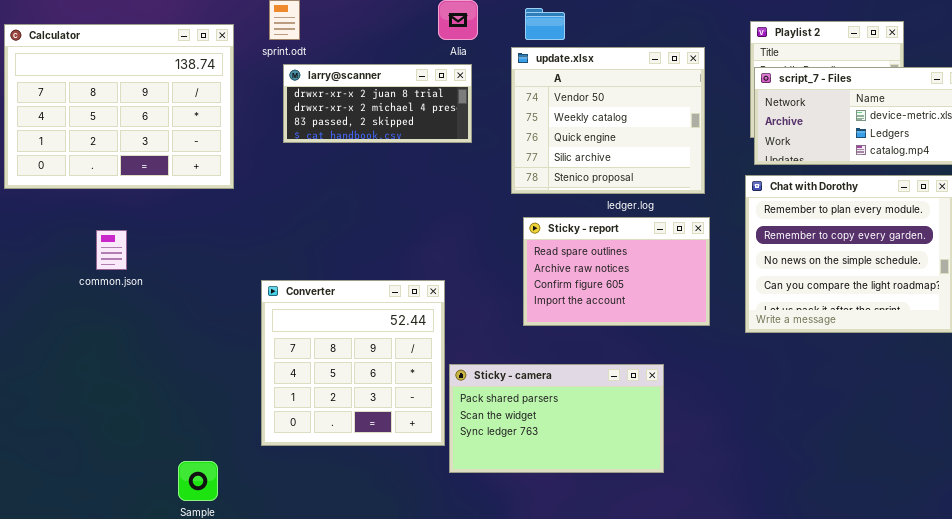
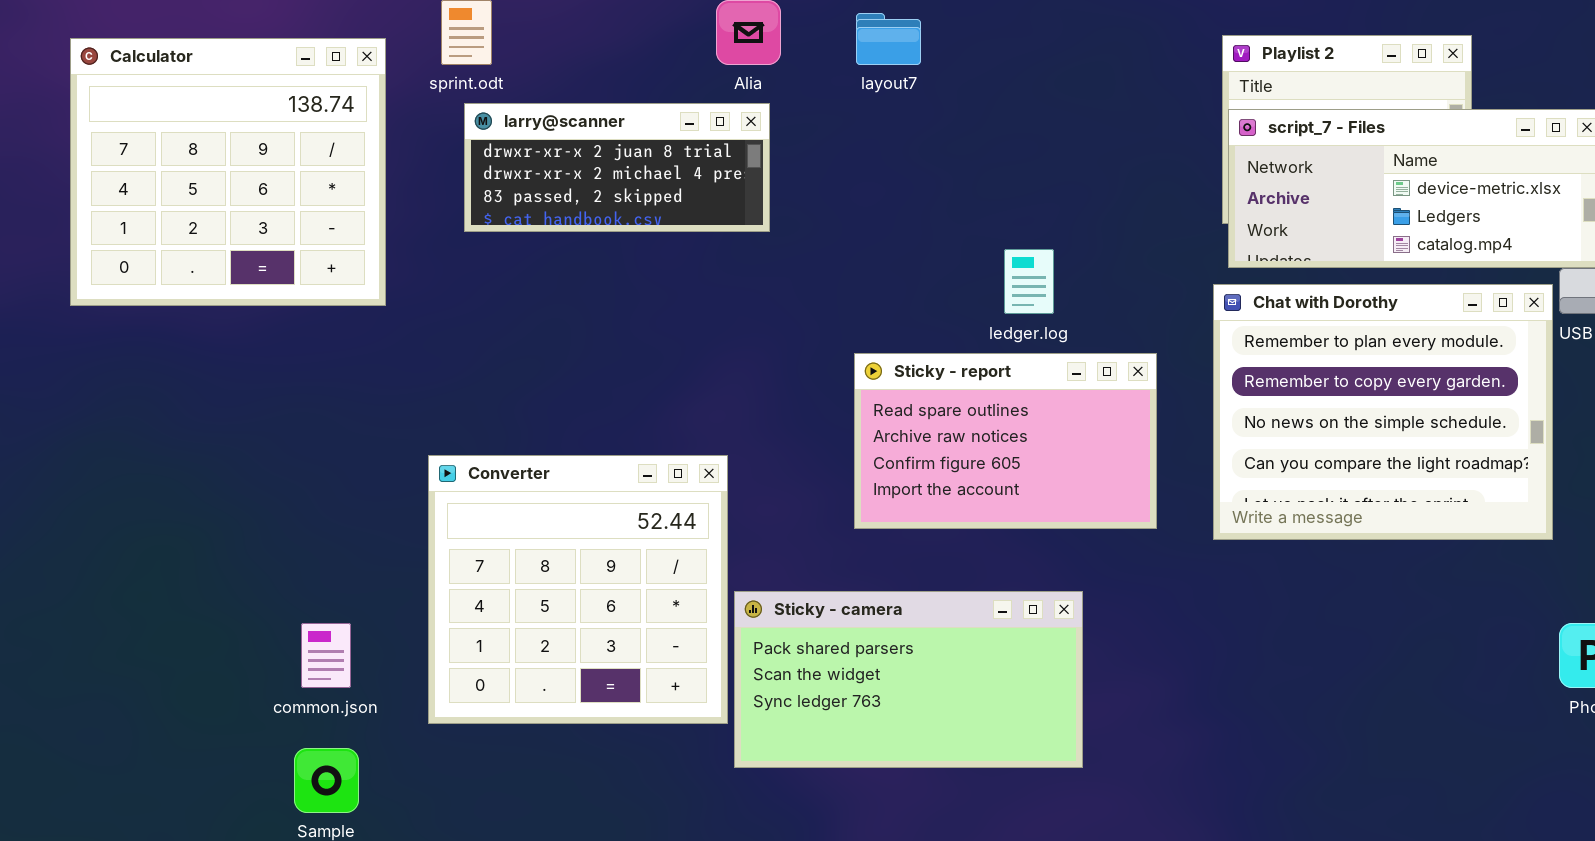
Calculator: [4,24,234,189] -> [70,38,386,306], resized
update.xlsx: [511,47,705,194] -> none, closed
common.json: [96,230,127,270] -> [301,623,351,688], moved

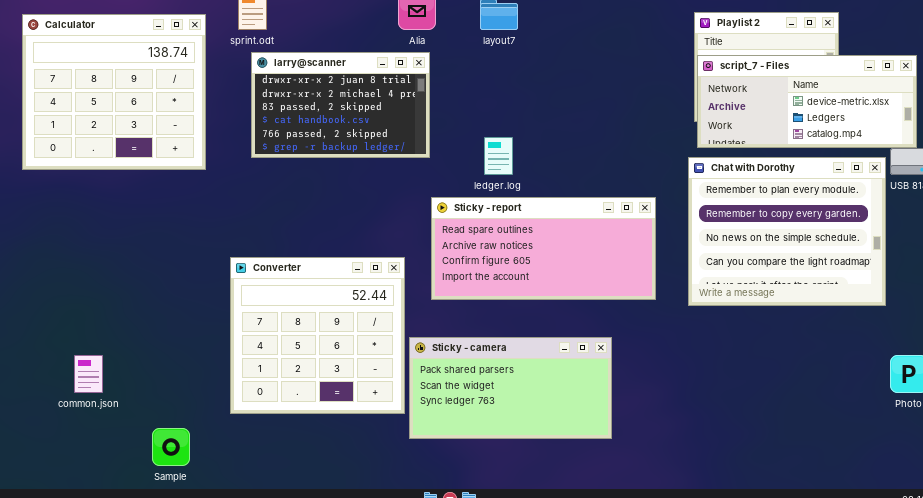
larry@scanner: [464,103,770,232] -> [251,52,430,158], resized
ledger.log: [1004,249,1054,314] -> [484,137,513,175], moved
Sticky - report: [854,353,1157,529] -> [431,197,656,300], resized
common.json: [301,623,351,688] -> [74,355,103,393], moved

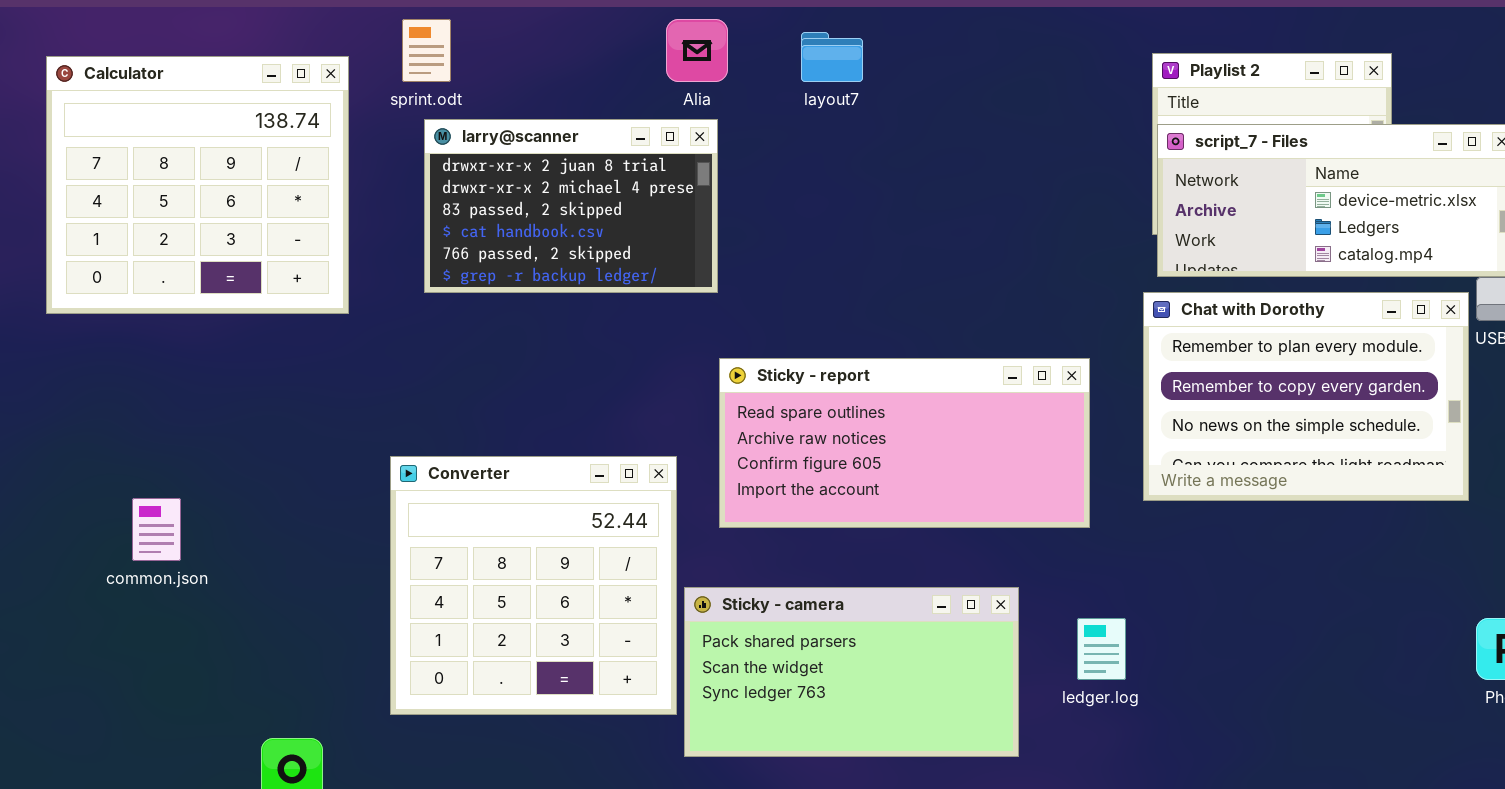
ledger.log: [484,137,513,175] -> [1077,618,1126,680], moved
Chat with Dorothy: [688,157,886,306] -> [1143,292,1469,501], resized
common.json: [74,355,103,393] -> [132,498,181,561], moved

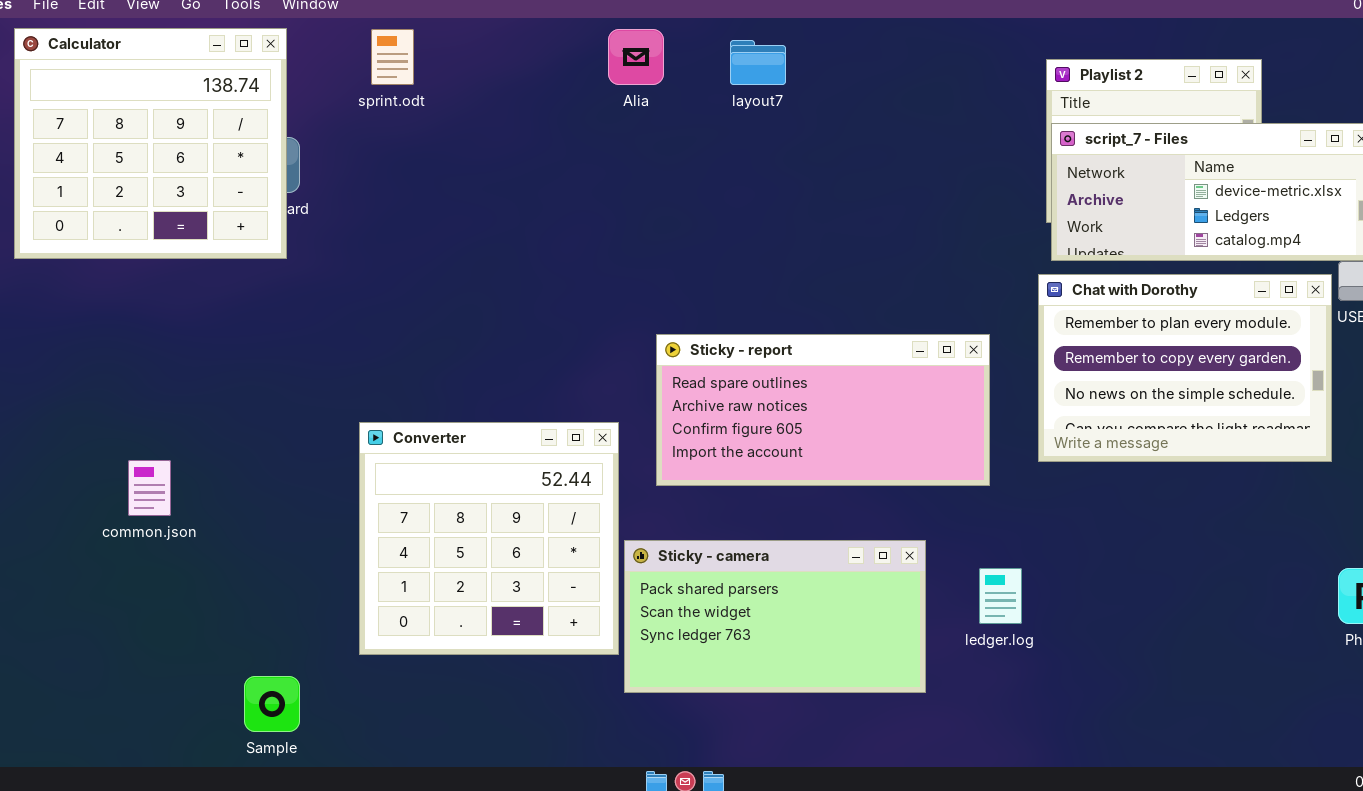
Calculator: [46,56,349,314] -> [14,28,287,259], moved
larry@scanner: [424,119,718,293] -> none, closed

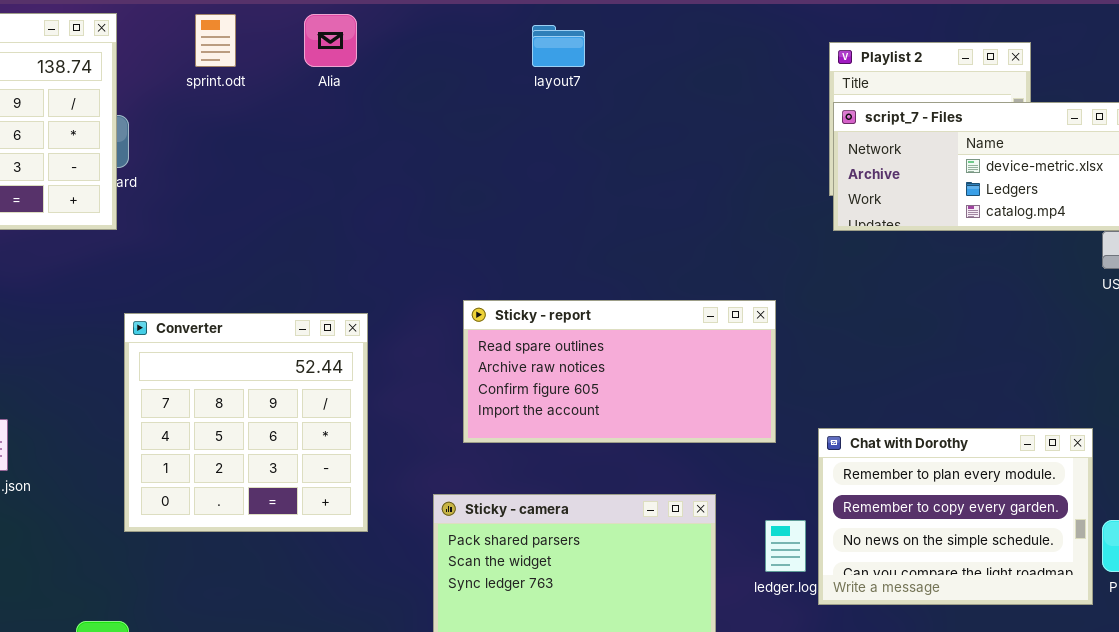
Alia: [608,29,664,85] -> [304,14,357,67], moved
Chat with Dorothy: [1038,274,1332,462] -> [818,428,1093,605], moved
Converter: [359,422,619,655] -> [124,313,368,532], moved

